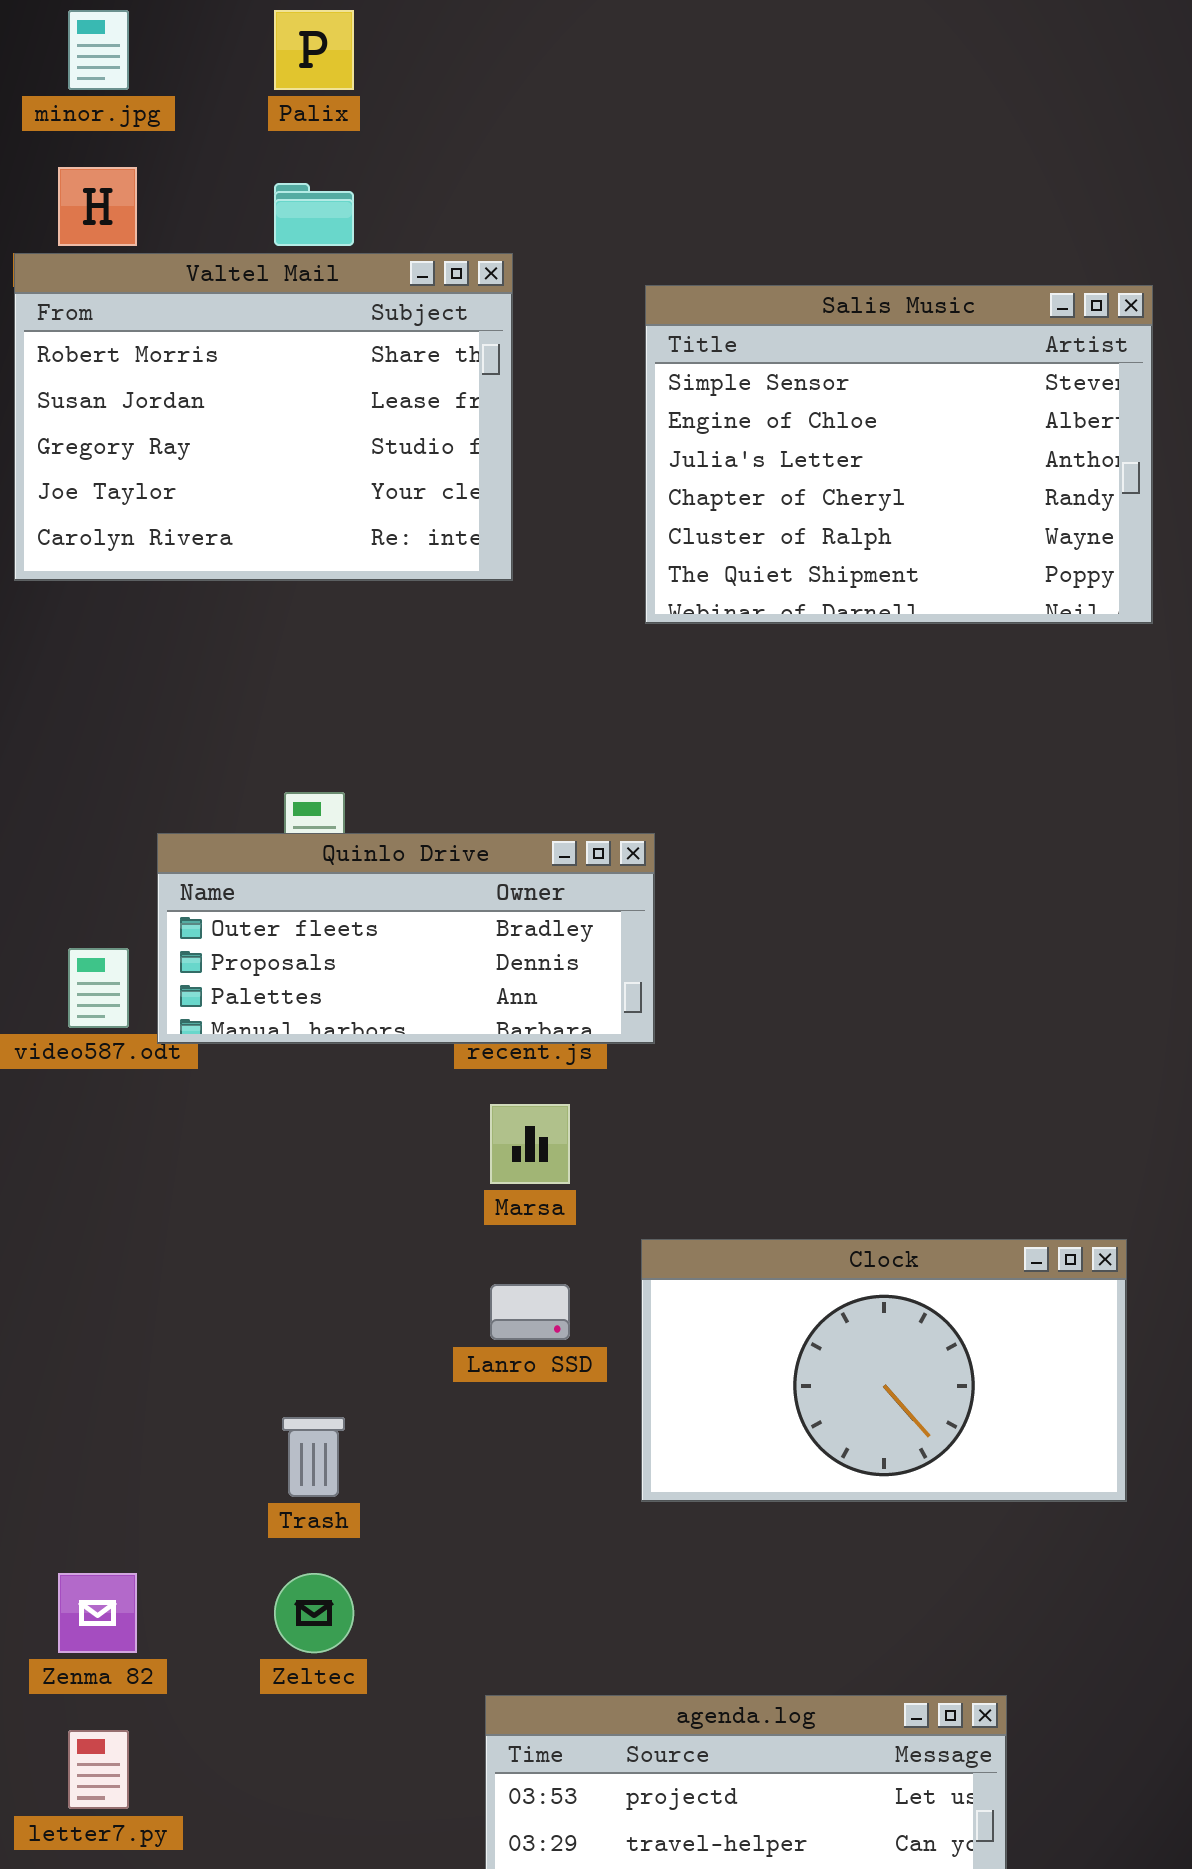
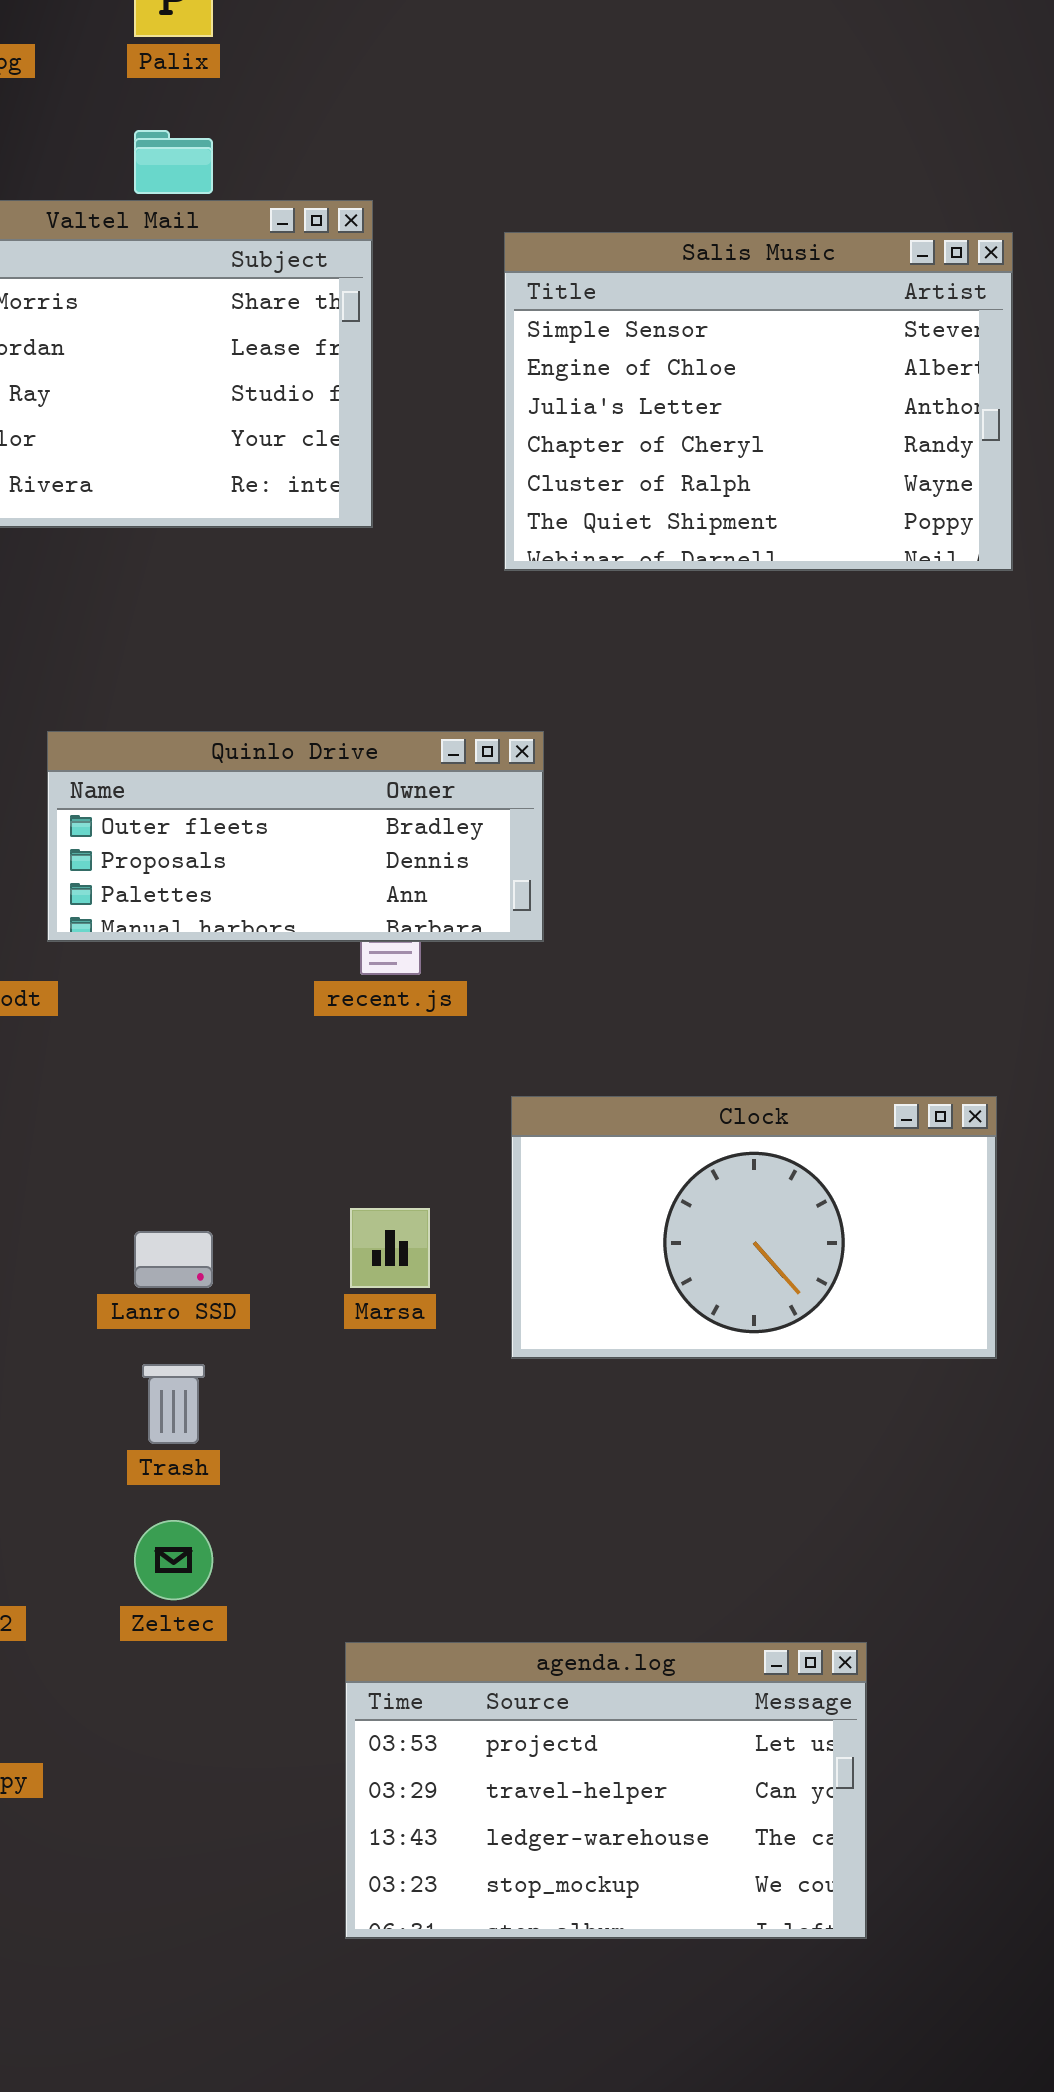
Quinlo Drive: [157,833,655,1044] -> [47,731,544,942], moved
Marsa: [490,1104,570,1184] -> [350,1208,430,1288], moved
Clock: [641,1239,1127,1502] -> [511,1096,997,1359], moved
Lanro SSD: [490,1284,570,1340] -> [134,1231,213,1288], moved

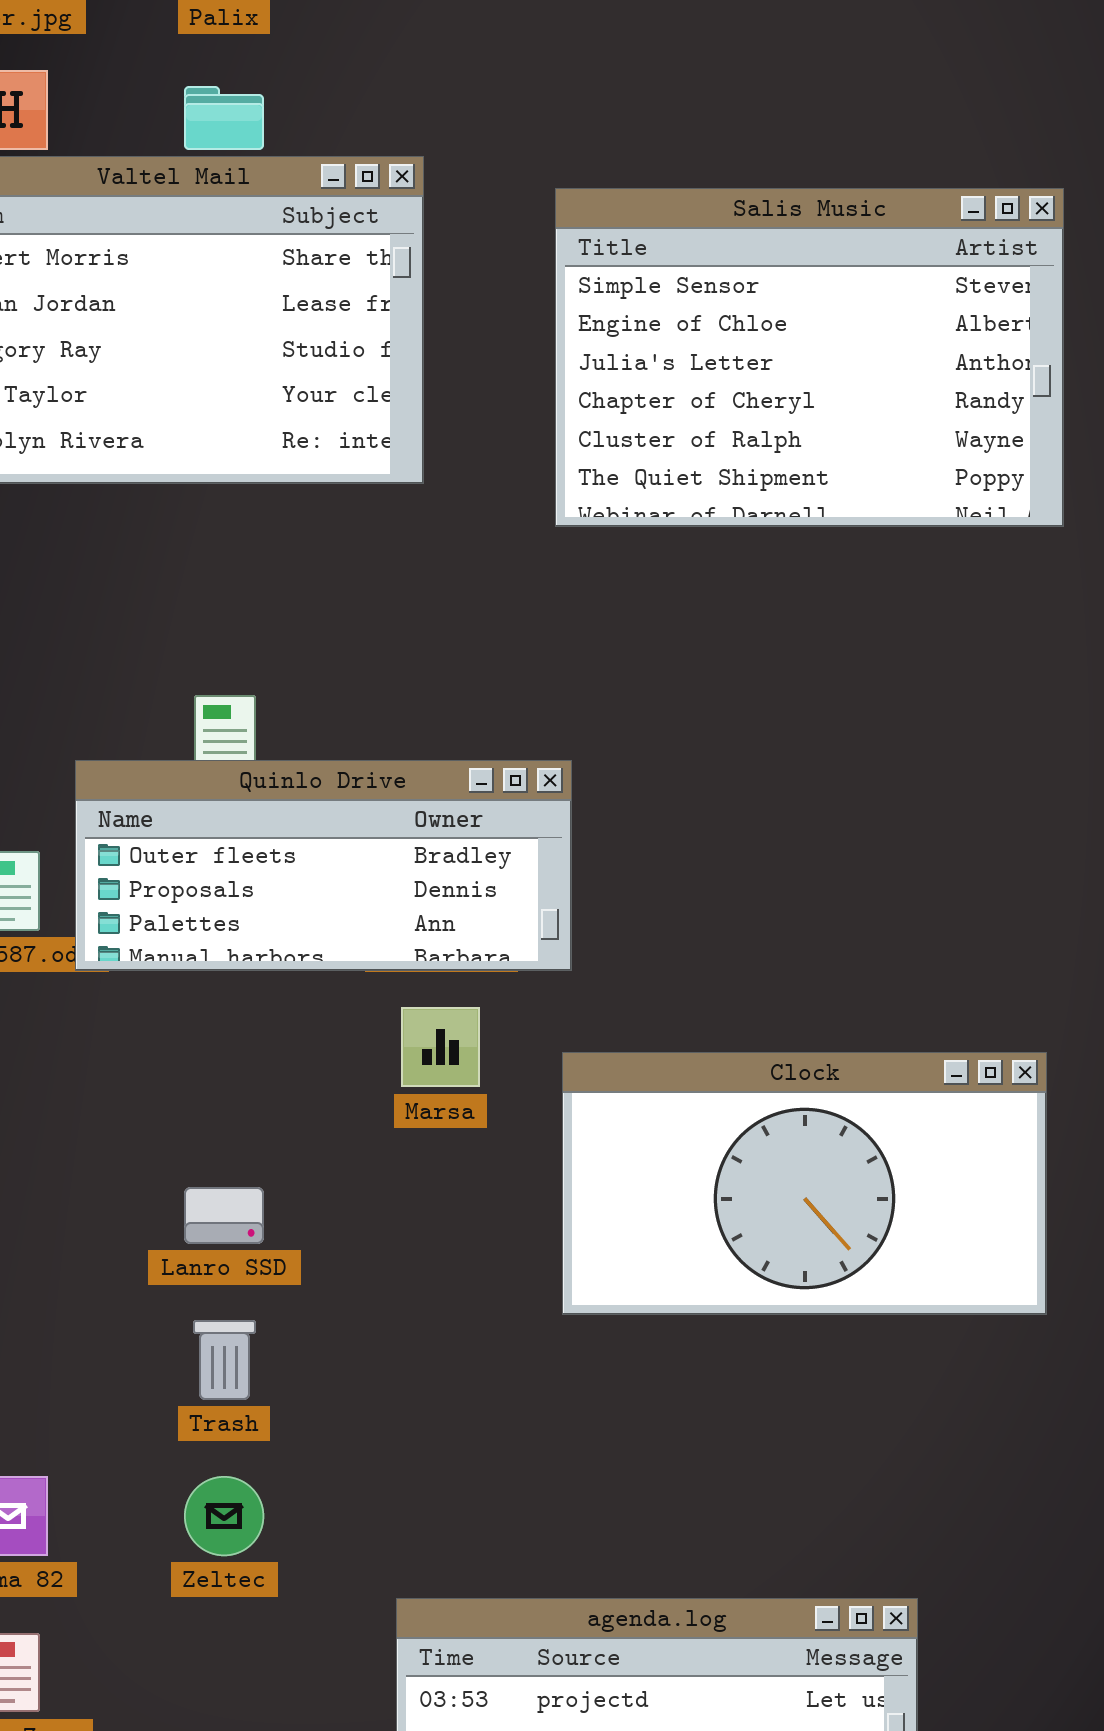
Quinlo Drive: [47,731,544,942] -> [75,760,572,971], moved
Marsa: [350,1208,430,1288] -> [401,1007,480,1087], moved

